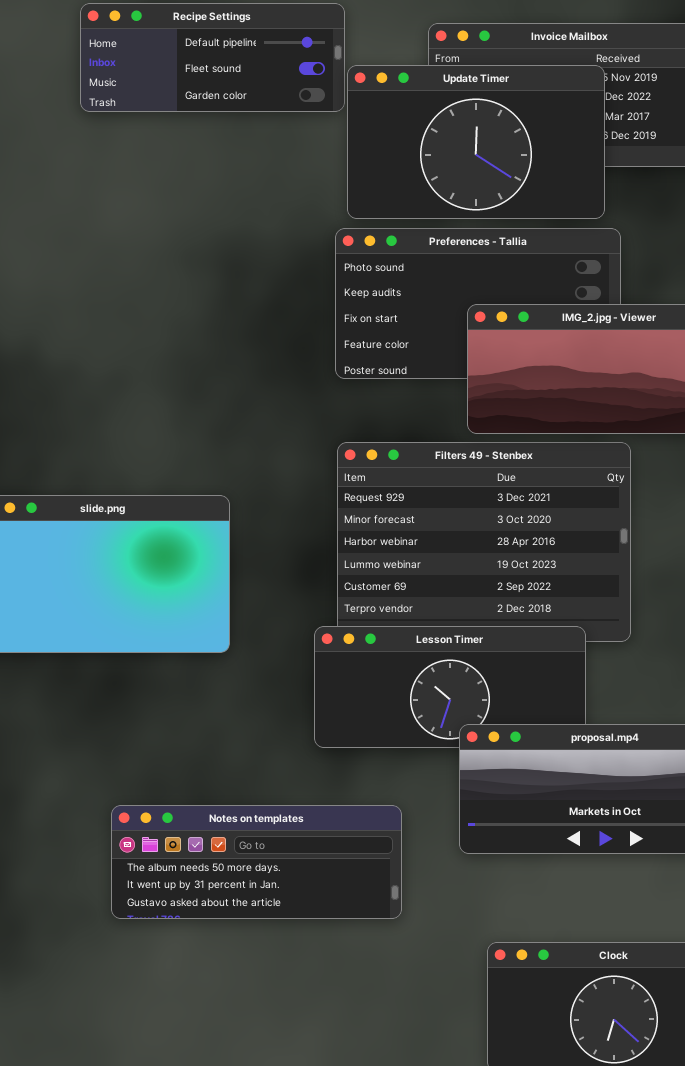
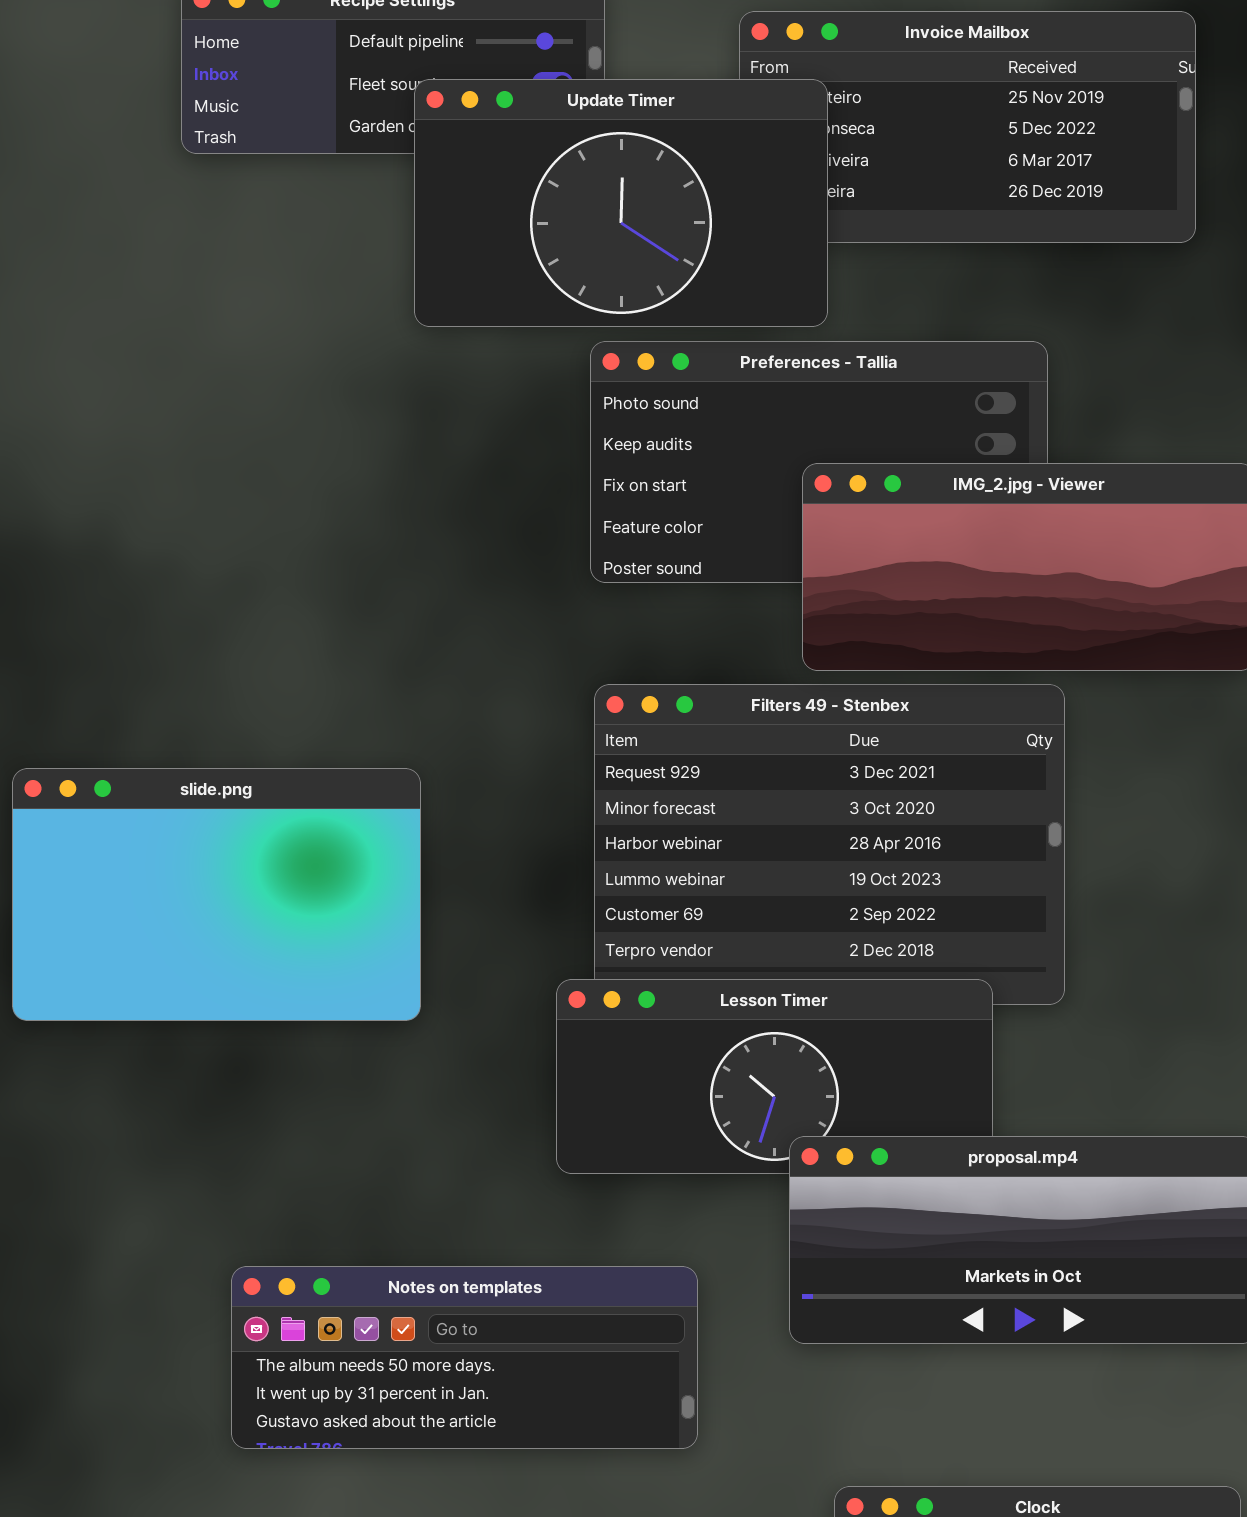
Update Timer: [347,65,605,219] -> [414,79,828,327], moved

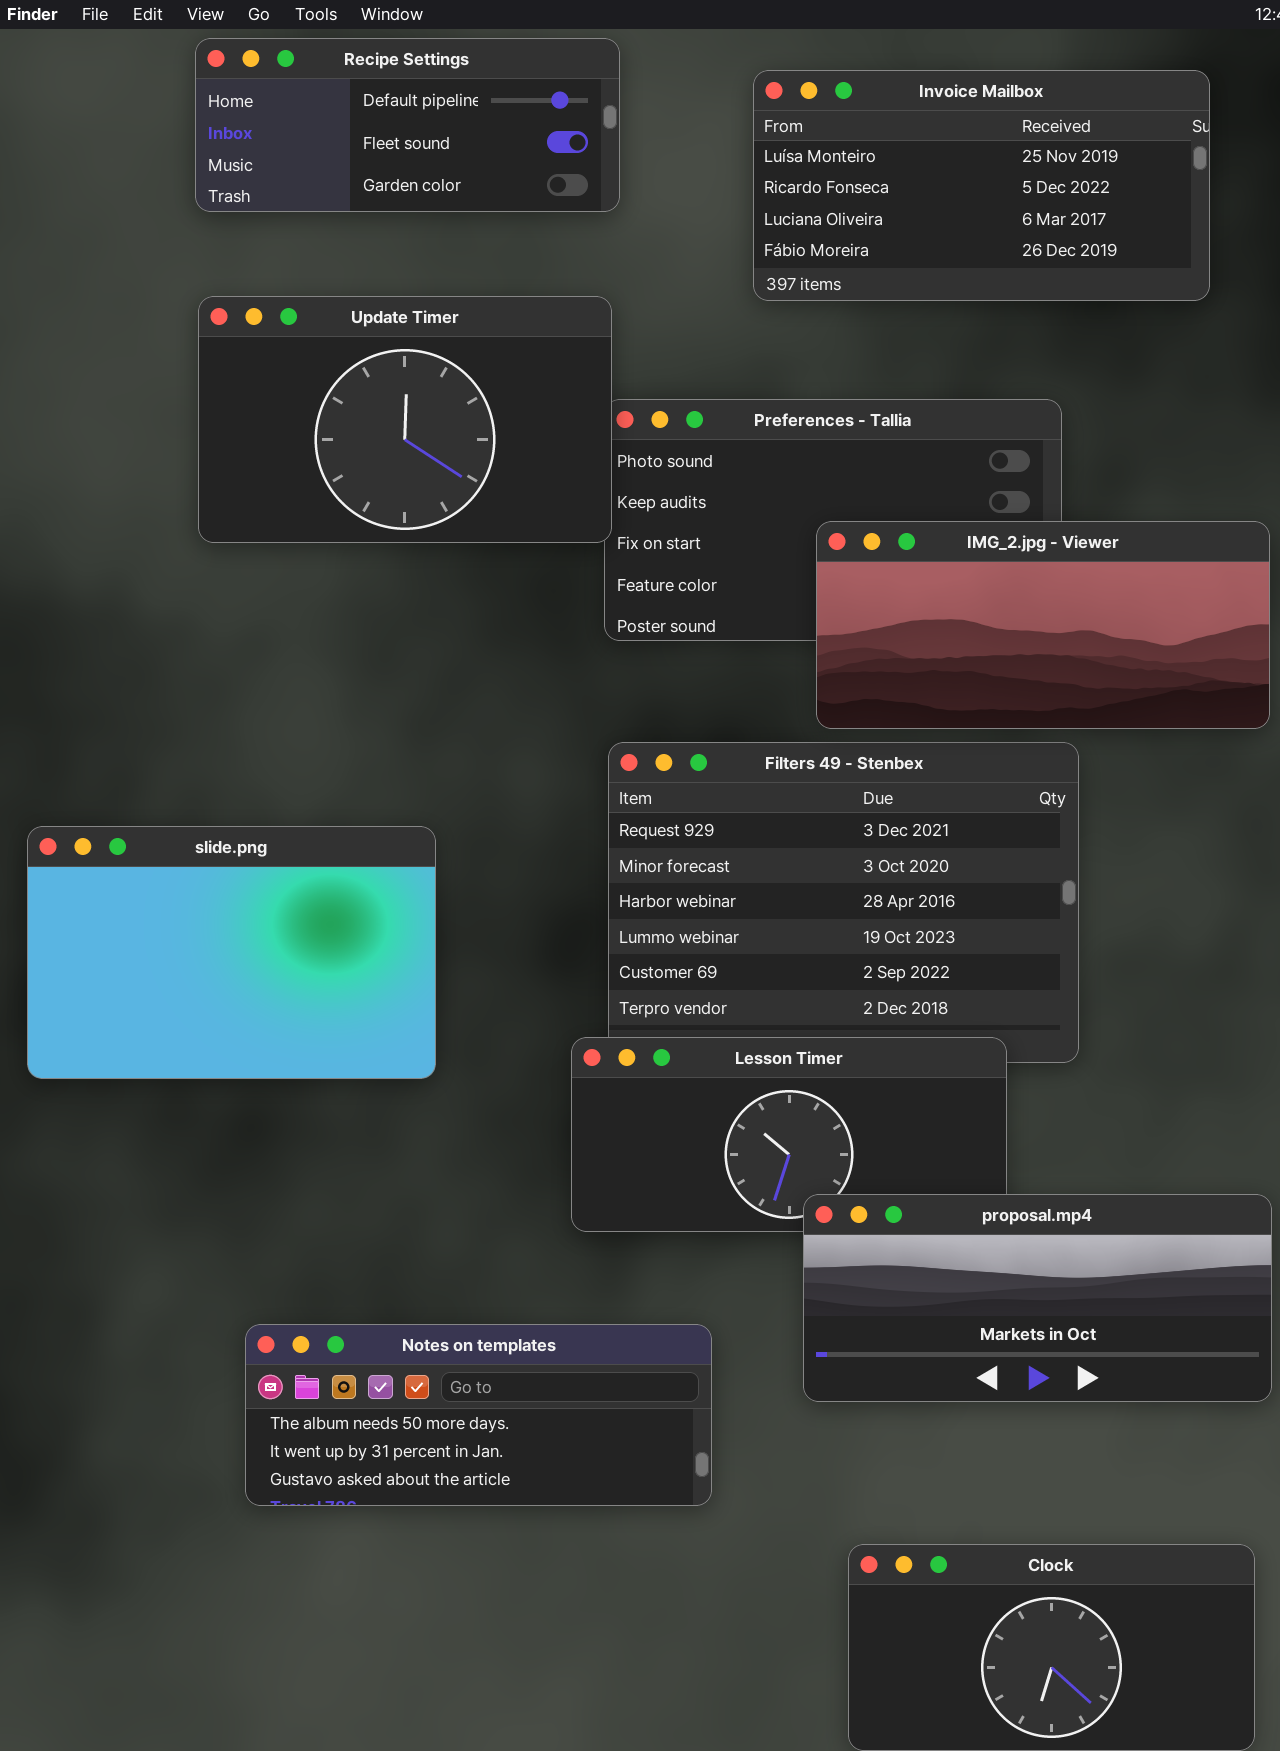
Update Timer: [414,79,828,327] -> [198,296,612,543], moved

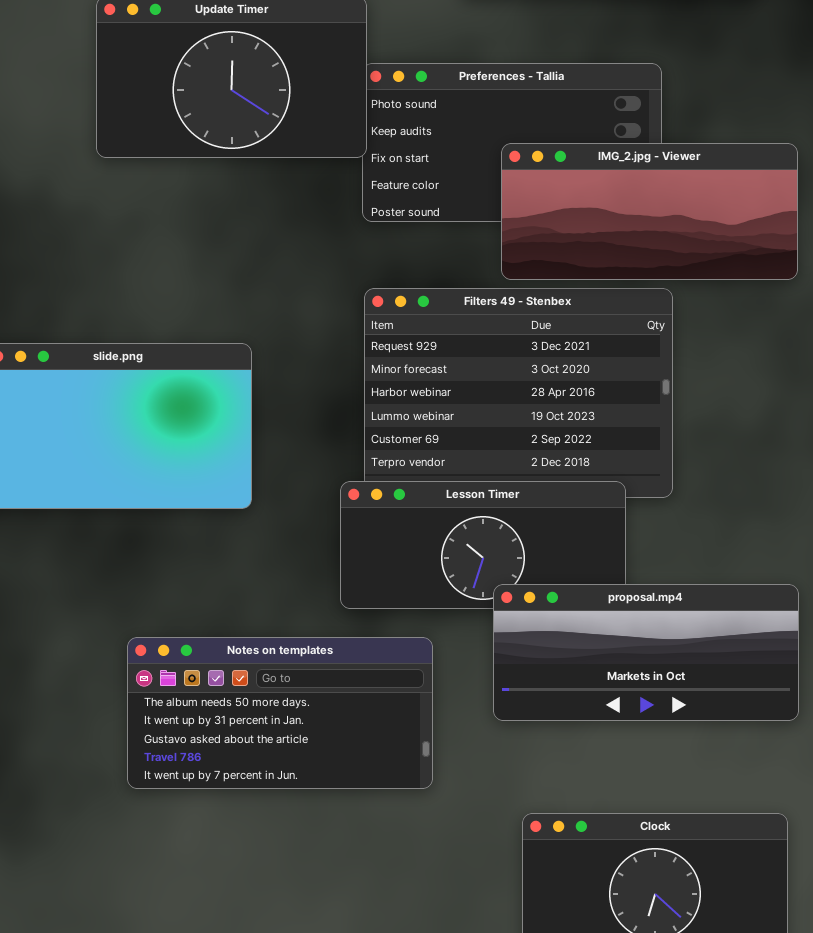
Notes on templates: [245,1324,712,1506] -> [127,637,433,789], resized

